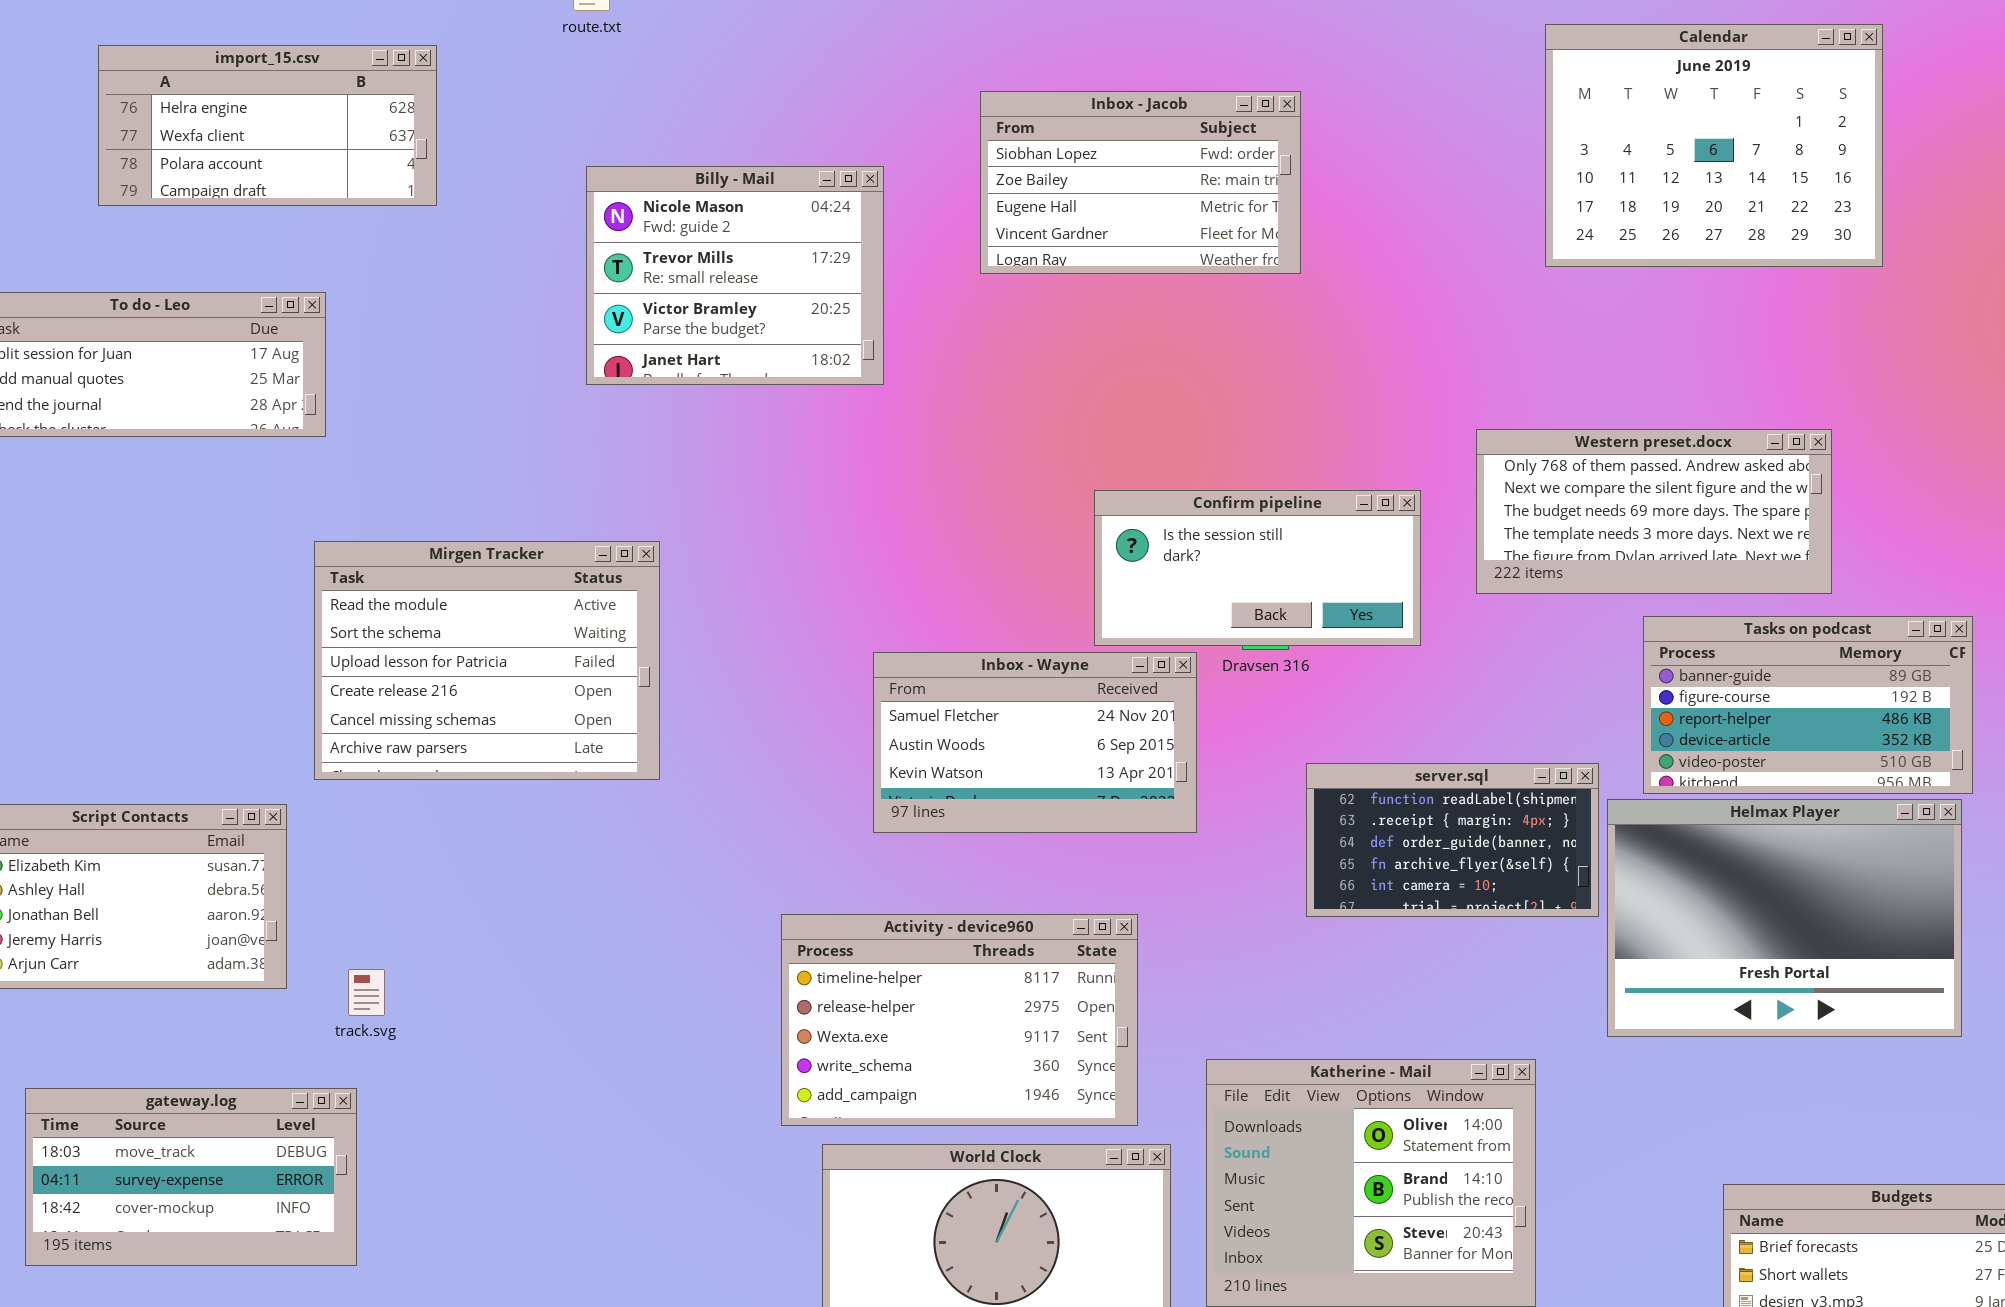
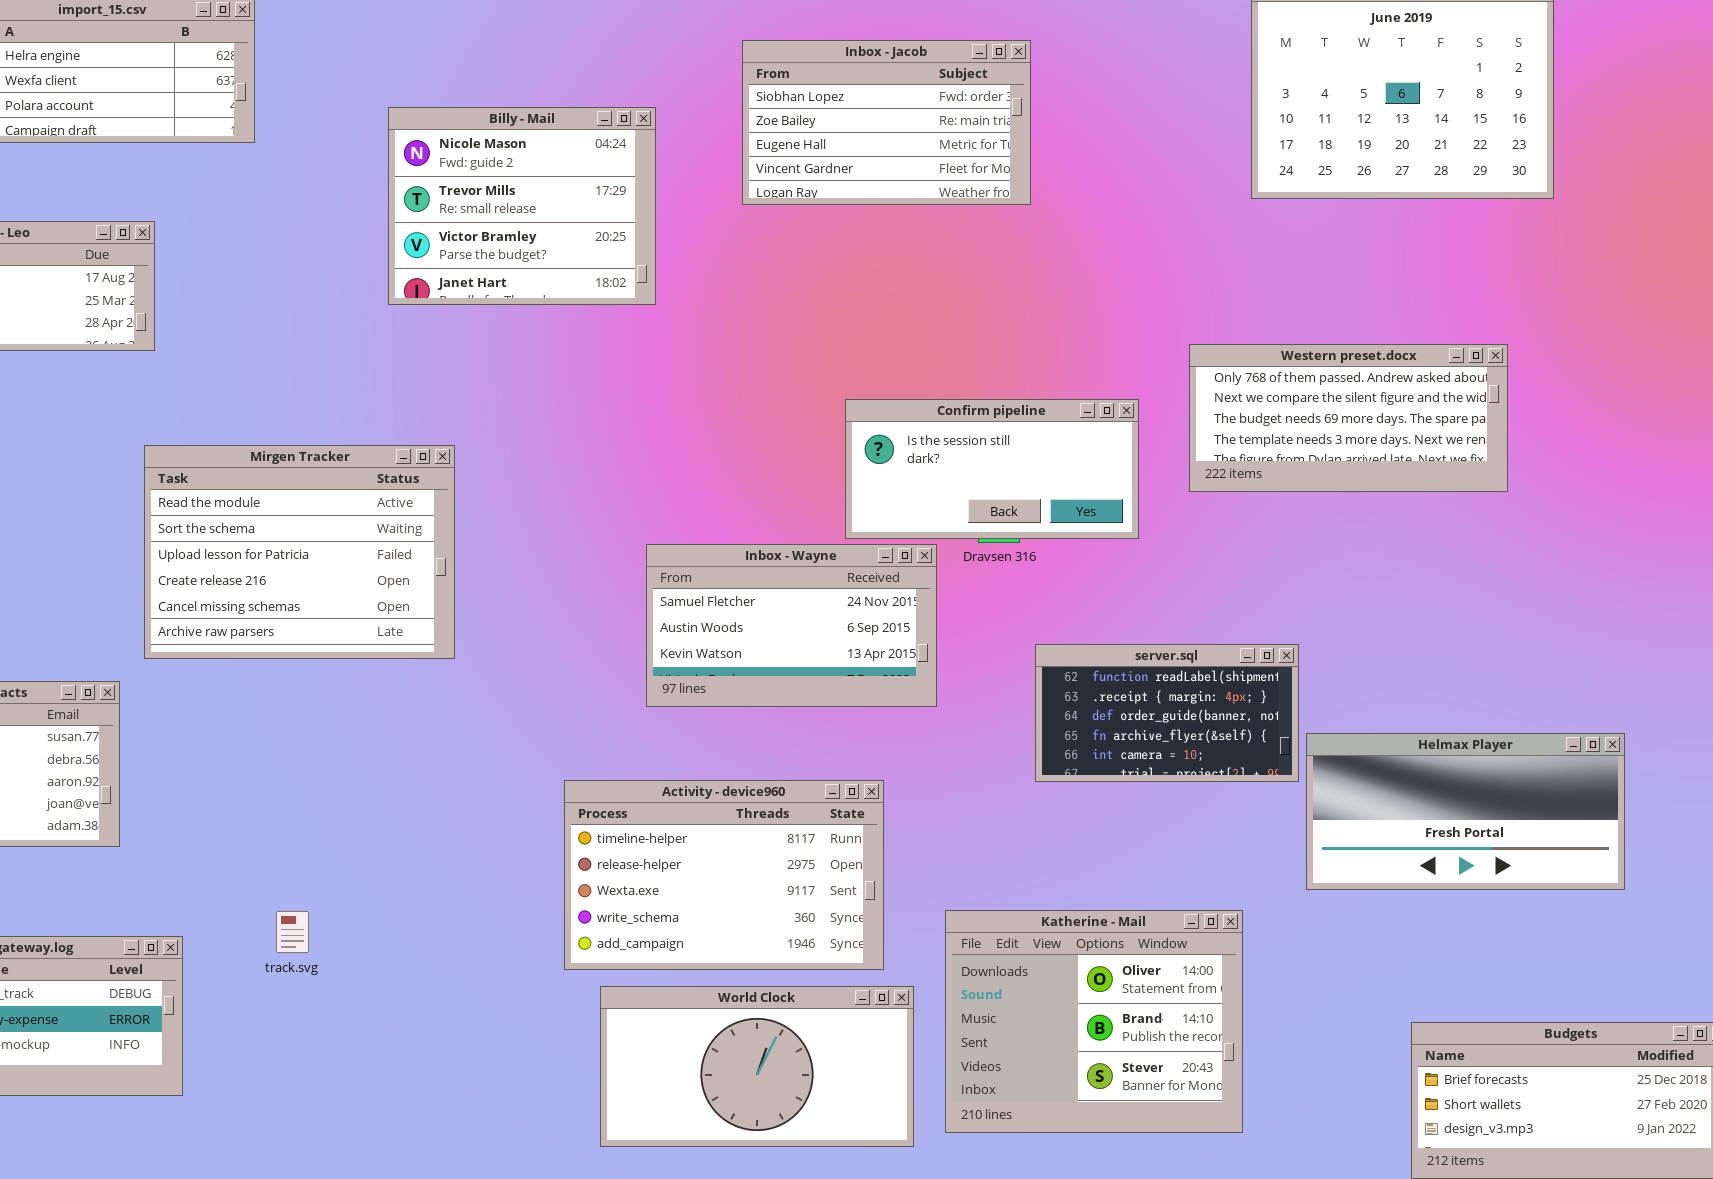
Tasks on podcast: [1643,616,1973,794] -> none, closed
Helmax Player: [1607,799,1962,1037] -> [1306,733,1625,890], resized
track.svg: [348,969,385,1016] -> [276,911,309,953], moved

